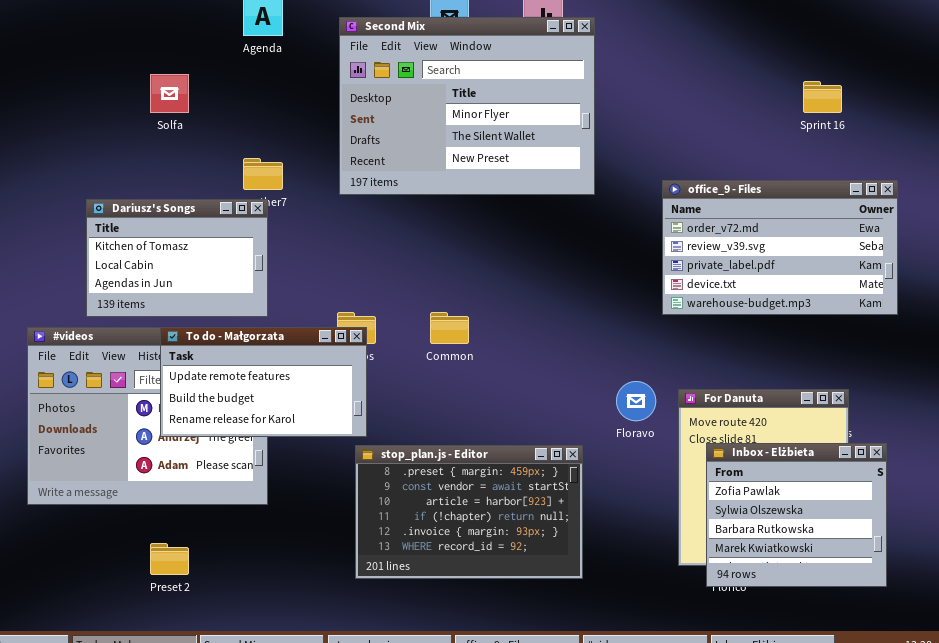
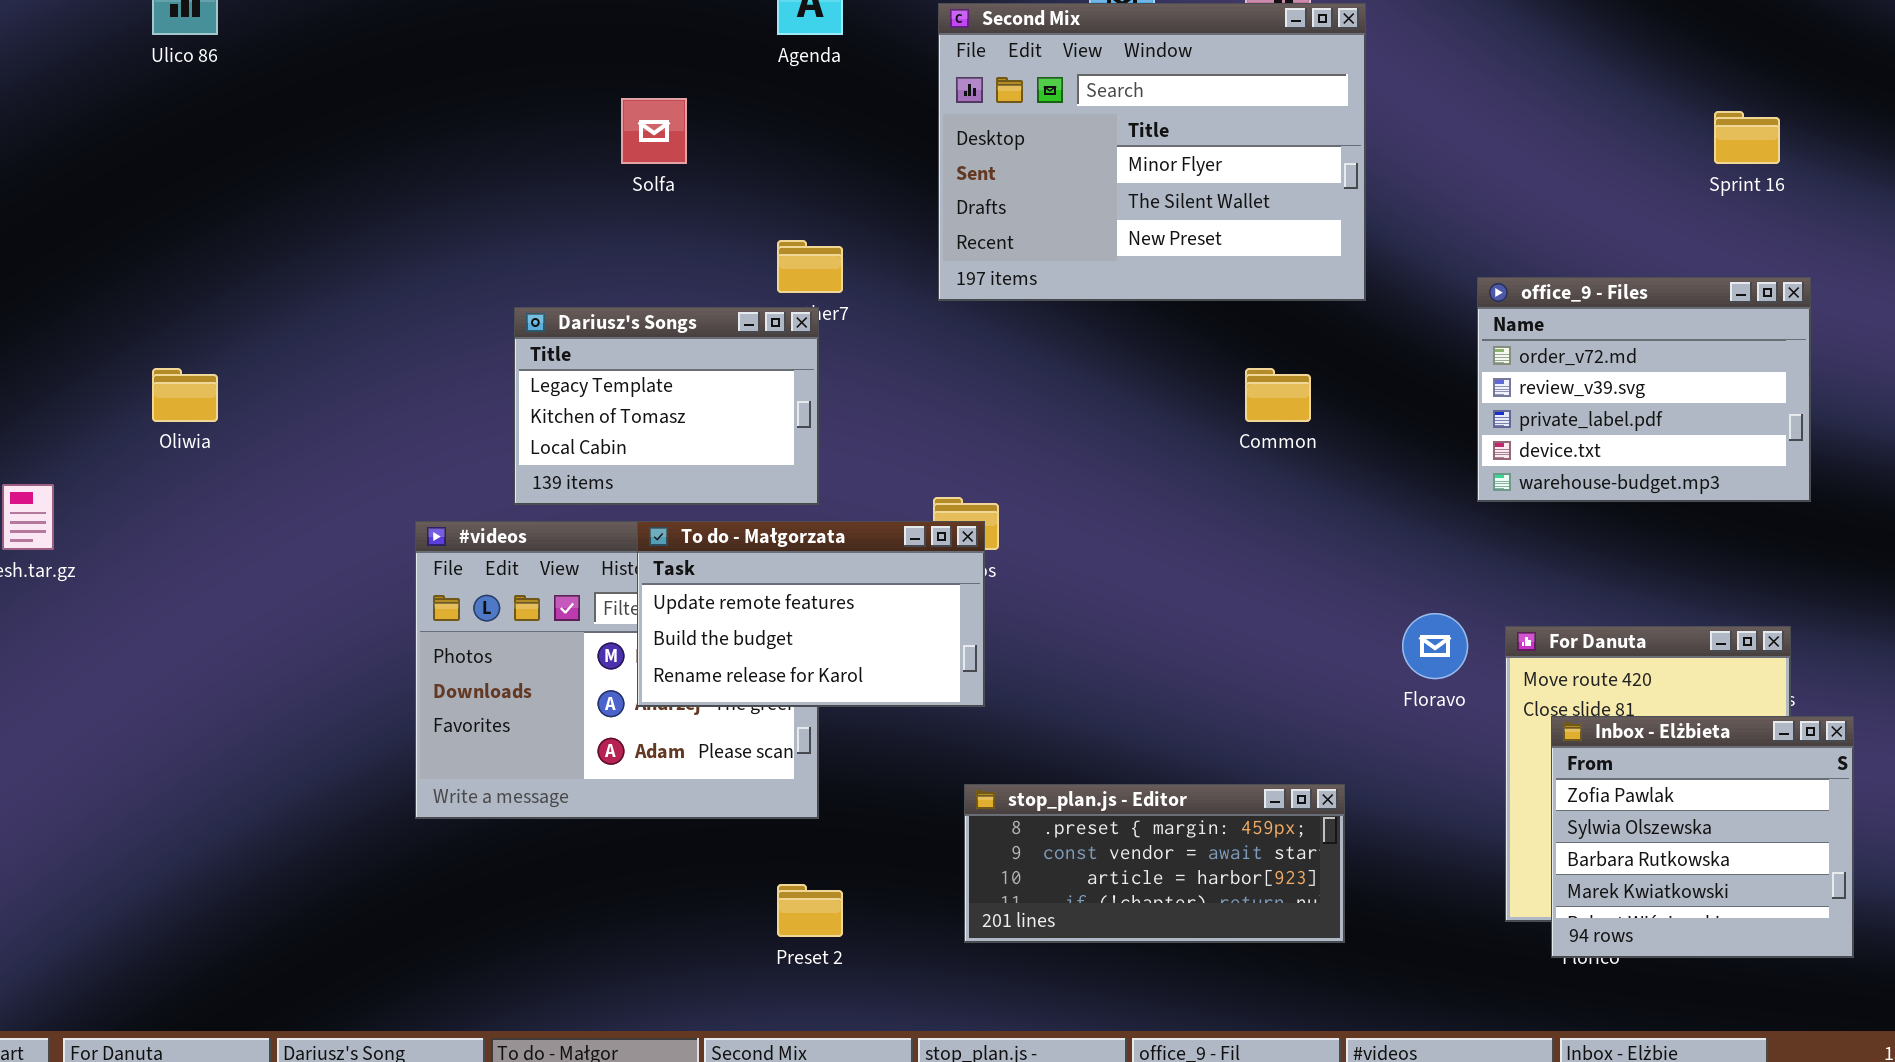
office_9 - Files: [662,180,898,315] -> [1477,277,1811,502], resized
Dariusz's Songs: [86,199,268,317] -> [514,307,819,505], scrolled up 1 row
Common: [430,312,469,344] -> [1245,368,1311,422], moved
stop_plan.js - Editor: [355,445,583,579] -> [964,784,1345,943], resized
Preset 2: [150,543,189,575] -> [777,884,843,937], moved

